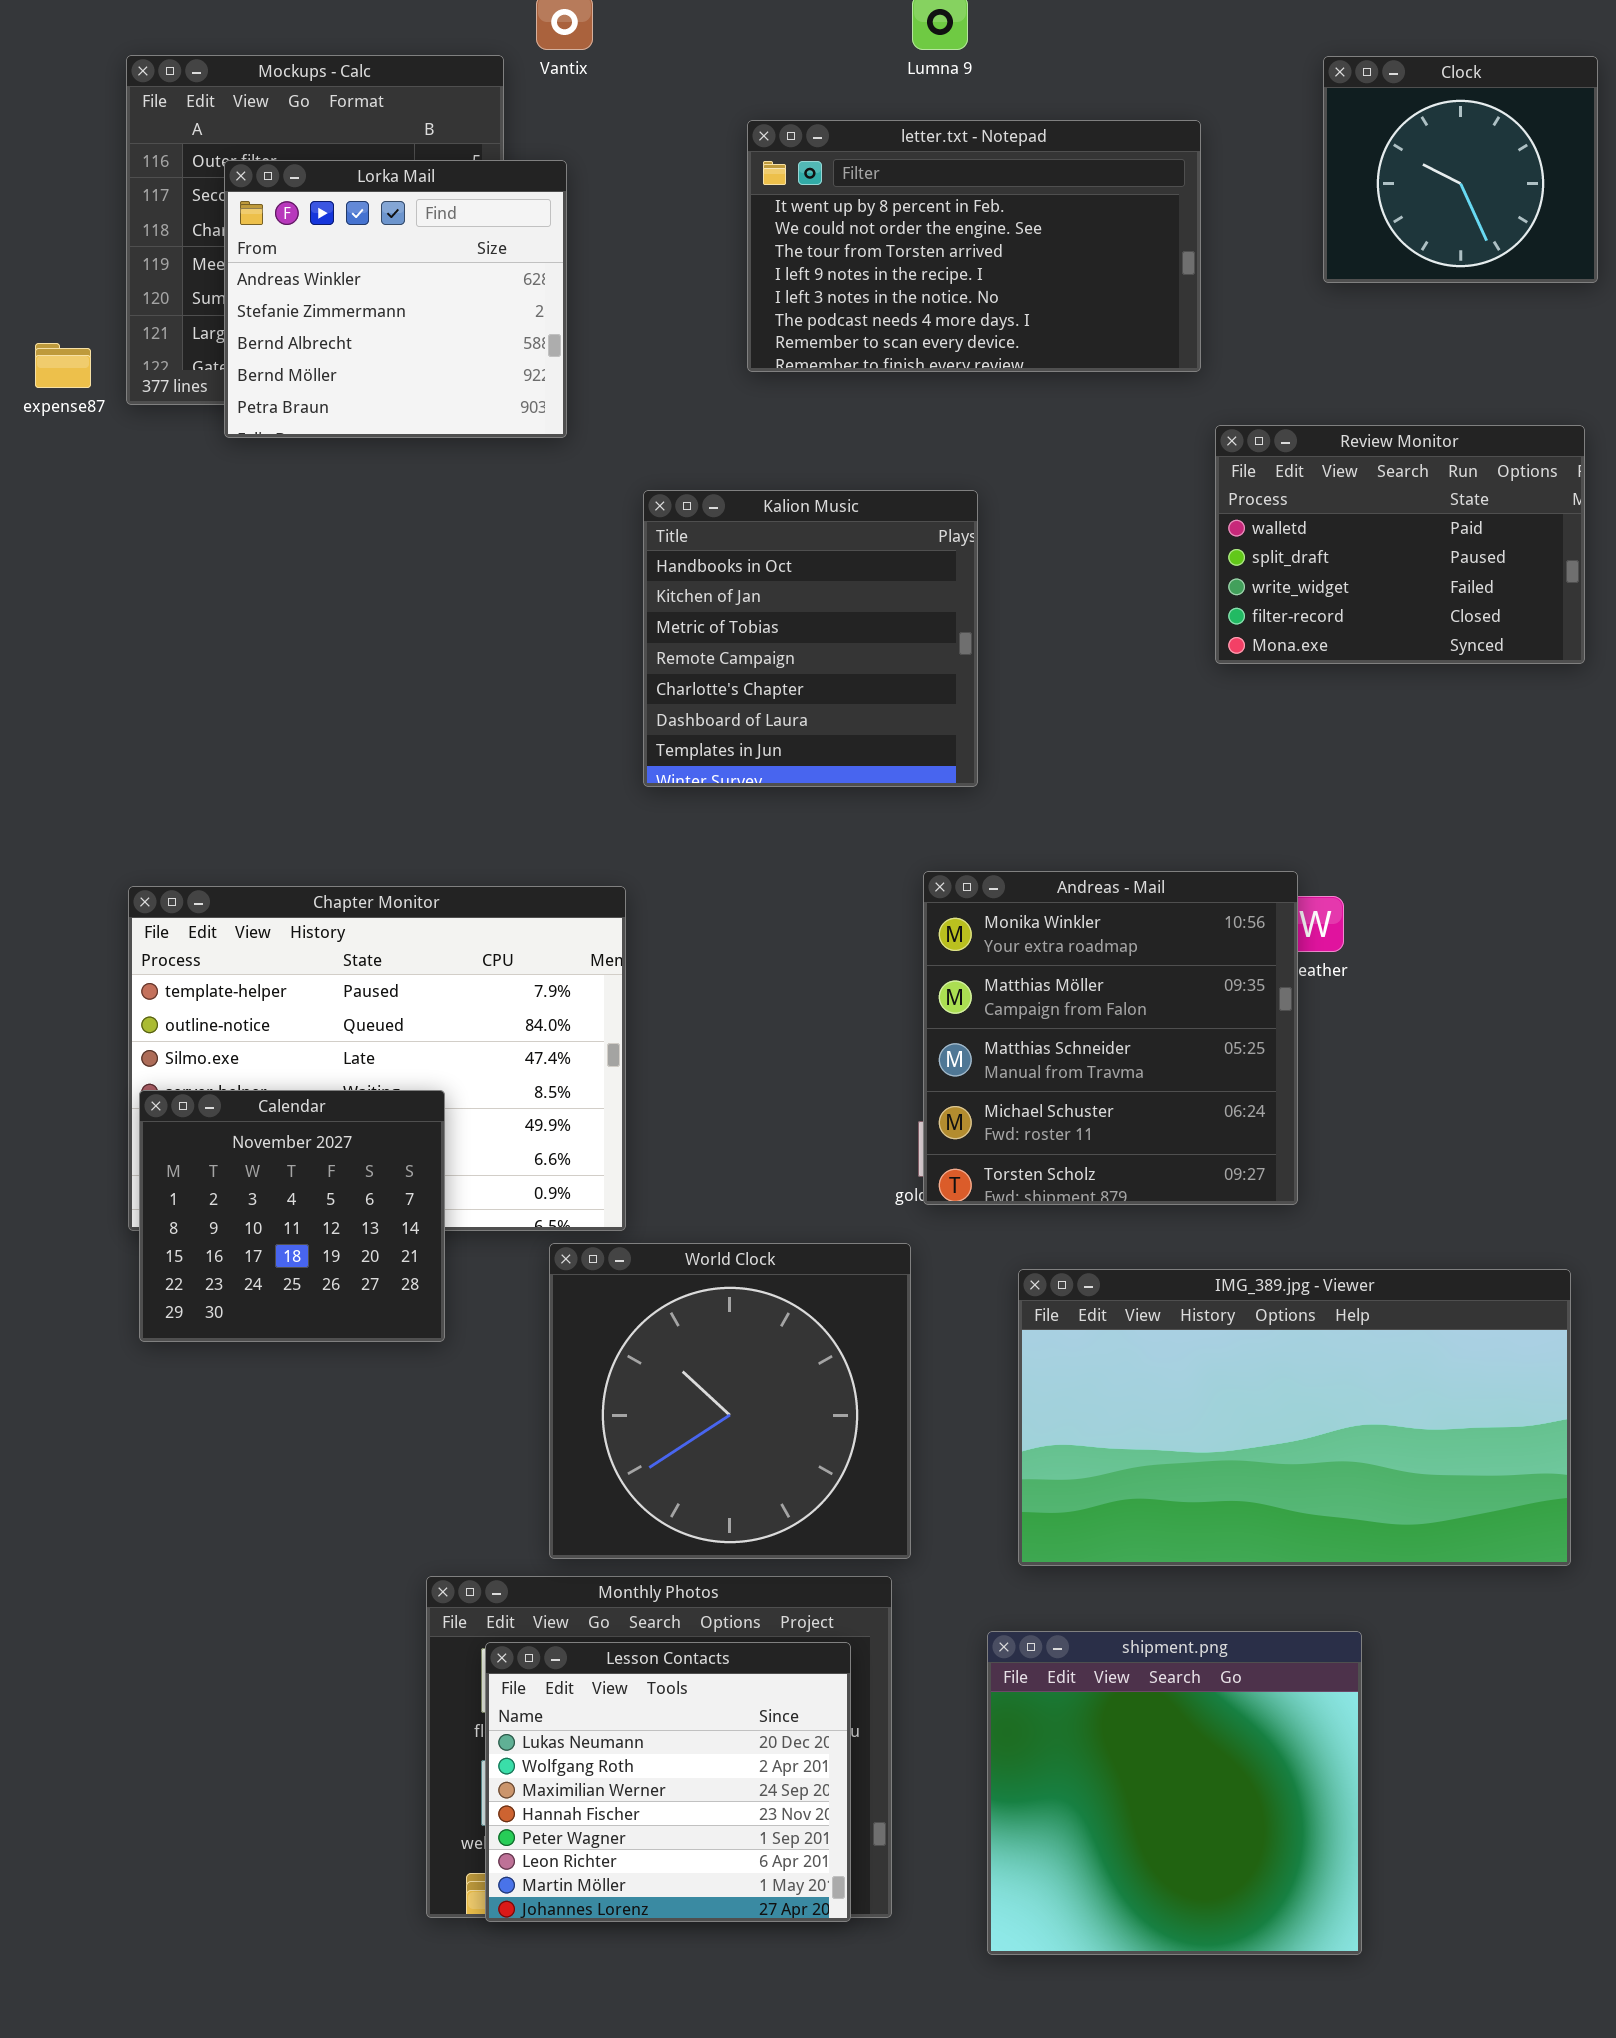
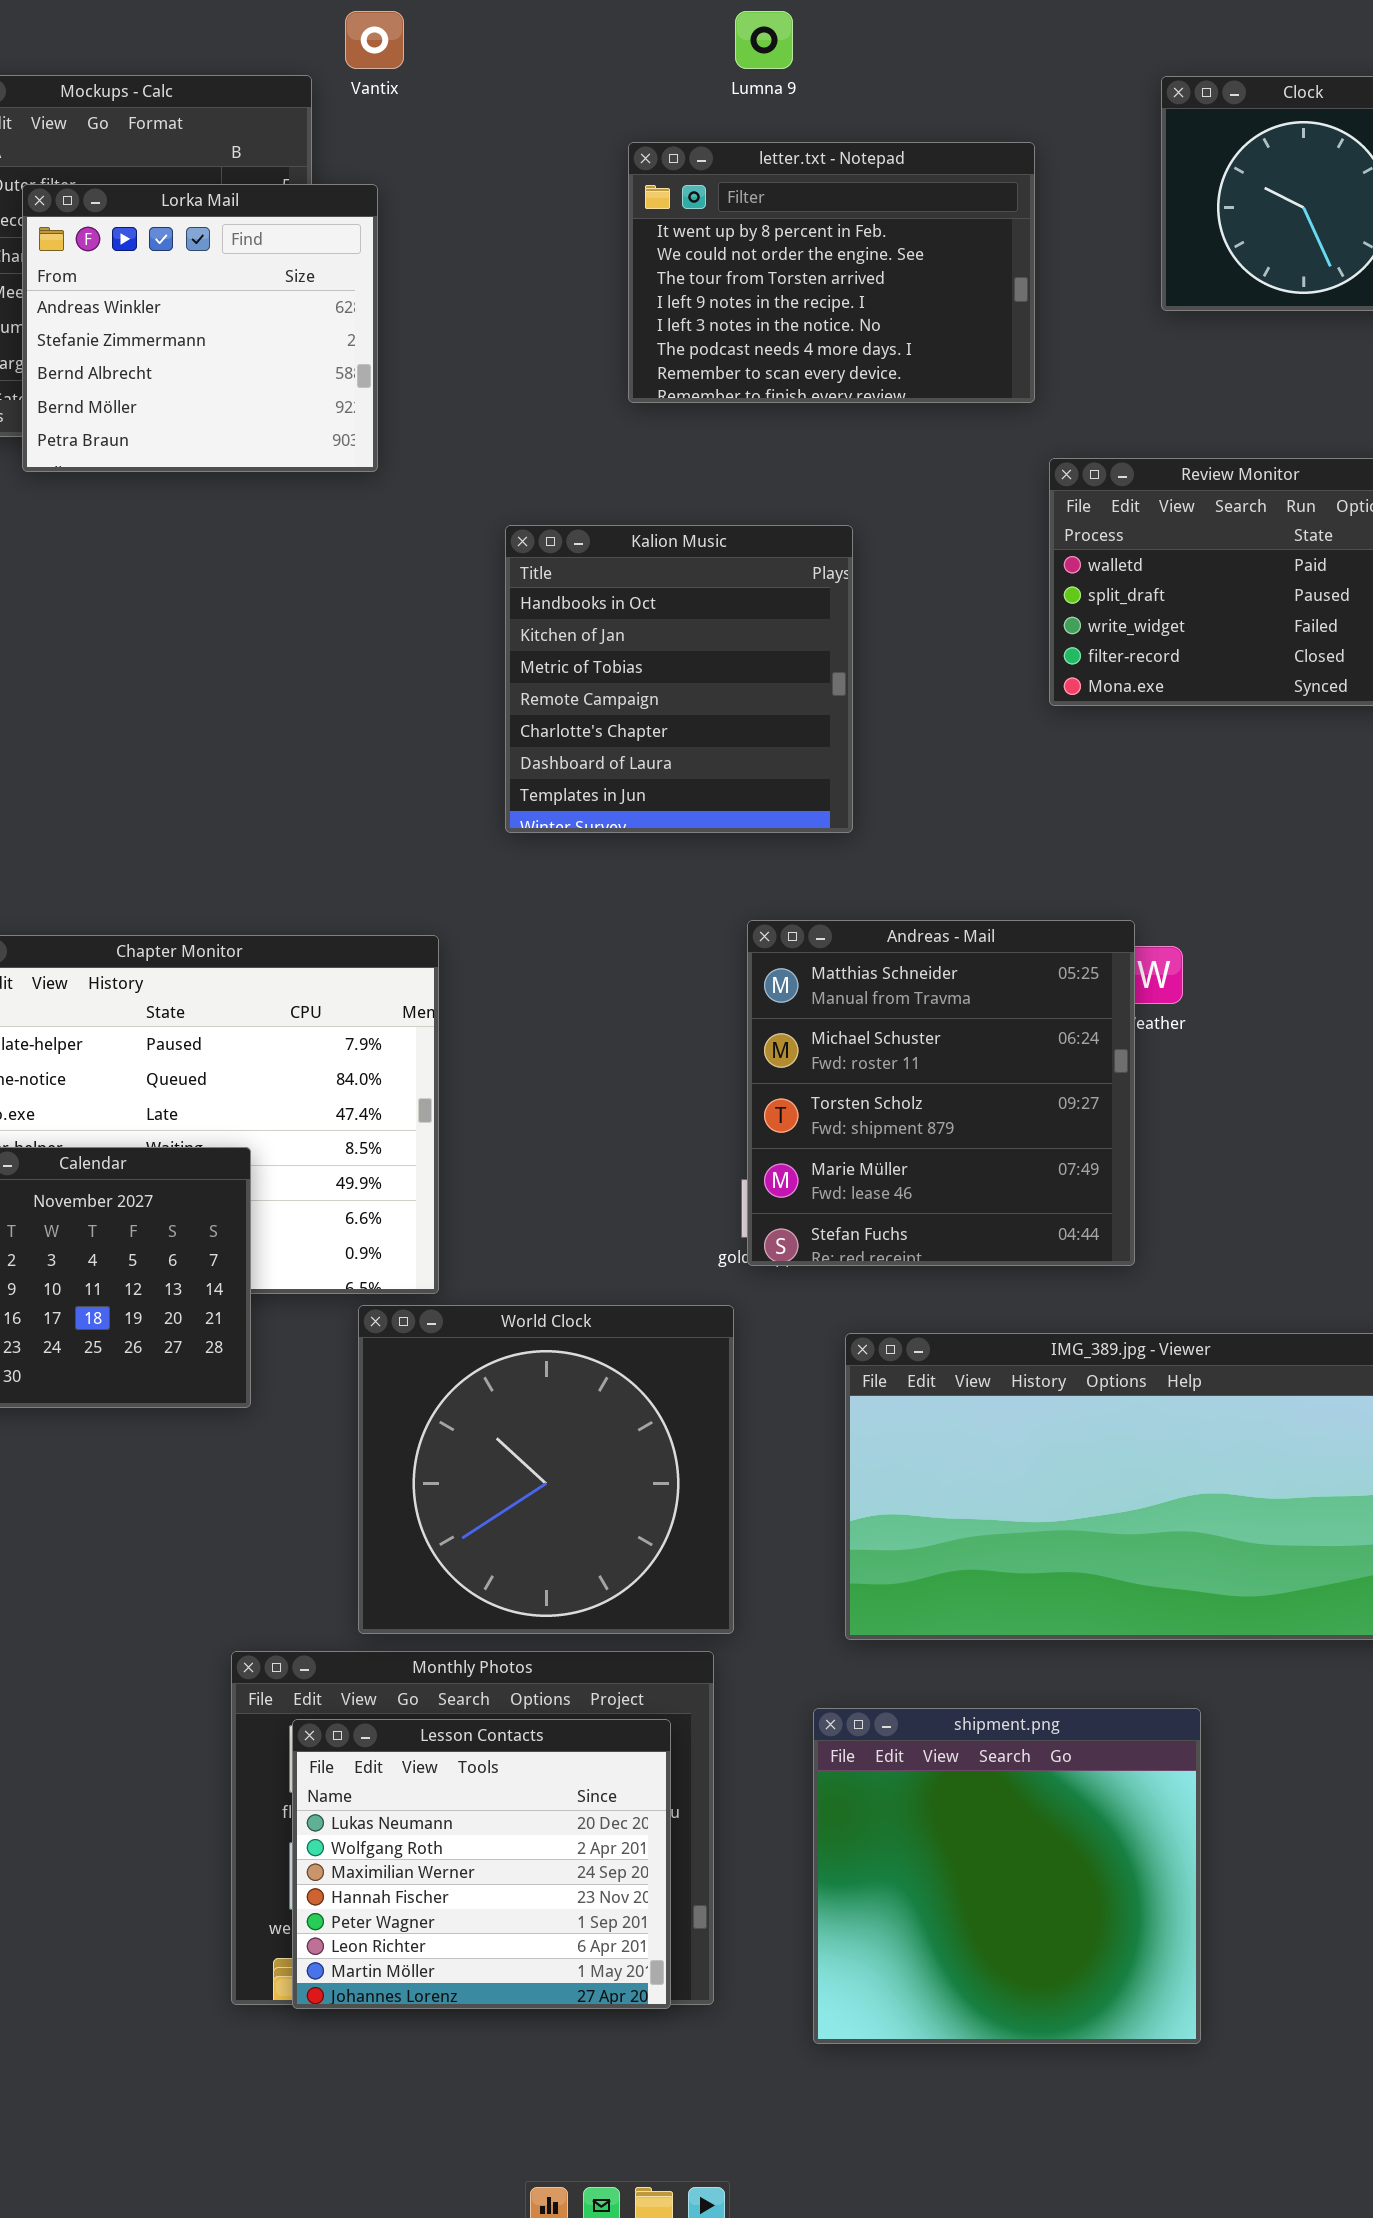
letter.txt - Notepad: [747,120,1201,372] -> [628,142,1035,403], resized
Kalion Music: [643,490,978,787] -> [505,525,853,833], moved
Andreas - Mail: [923,871,1298,1205] -> [747,920,1135,1266], scrolled down 2 rows

